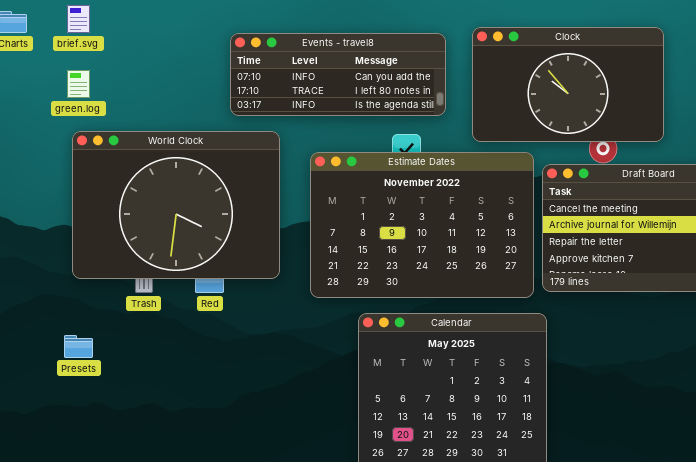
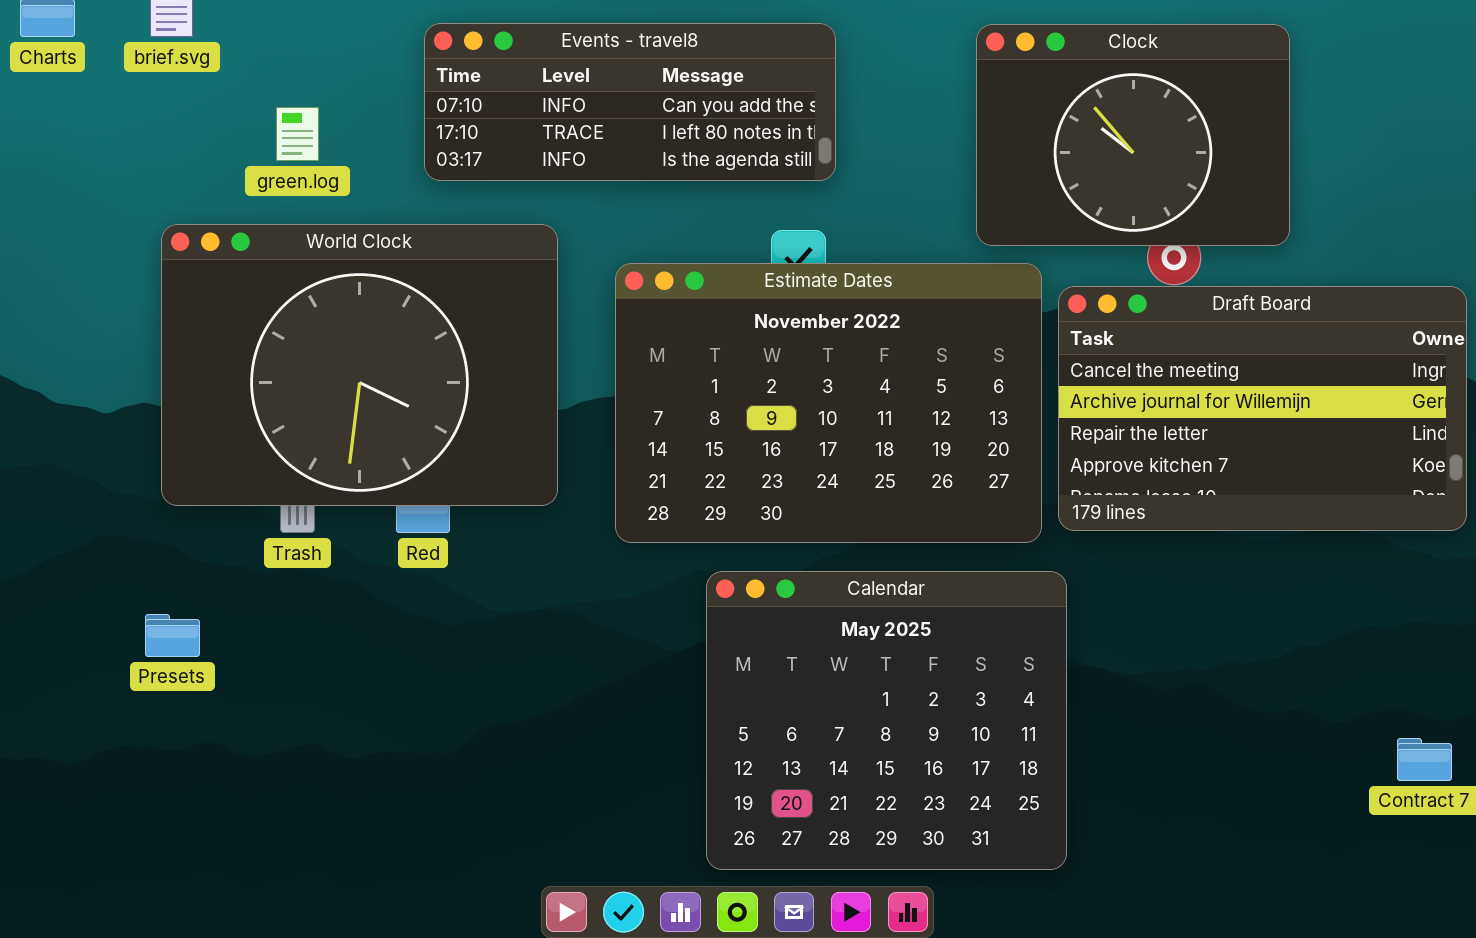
Clock: [472,27,664,142] -> [976,24,1290,246], resized
Events - travel8: [230,33,446,116] -> [424,23,836,181], moved
green.log: [67,70,90,98] -> [276,107,319,161], moved

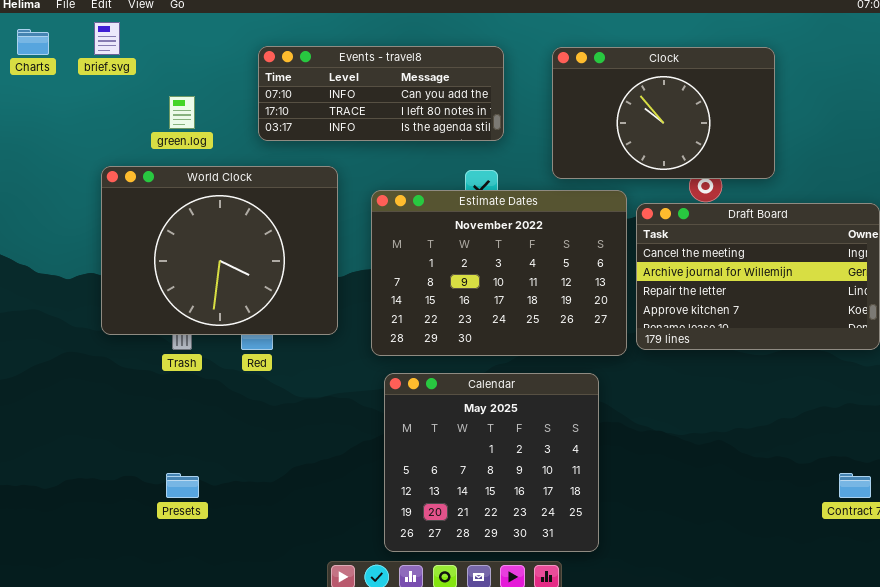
Clock: [976,24,1290,246] -> [552,47,775,179], resized
Calendar: [706,571,1067,870] -> [384,373,599,552], moved
Presets: [145,614,200,657] -> [166,473,199,498], moved

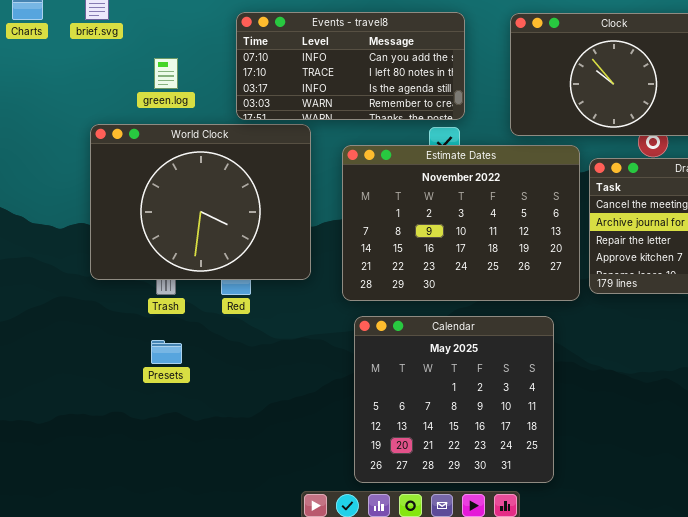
Events - travel8: [258,46,504,141] -> [236,12,465,120], resized
Presets: [166,473,199,498] -> [151,340,182,364], moved

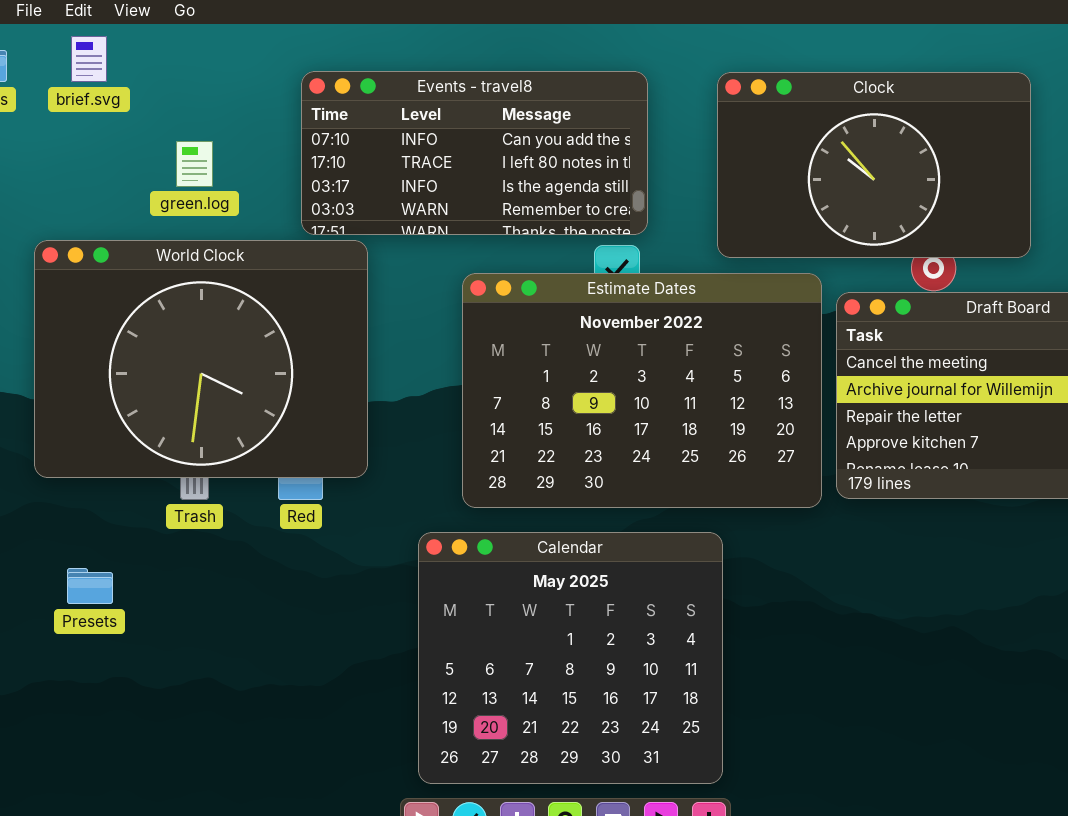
World Clock: [90,124,311,280] -> [34,240,368,478], moved
Calendar: [354,316,554,483] -> [418,532,723,784], moved
Presets: [151,340,182,364] -> [67,568,113,604], moved

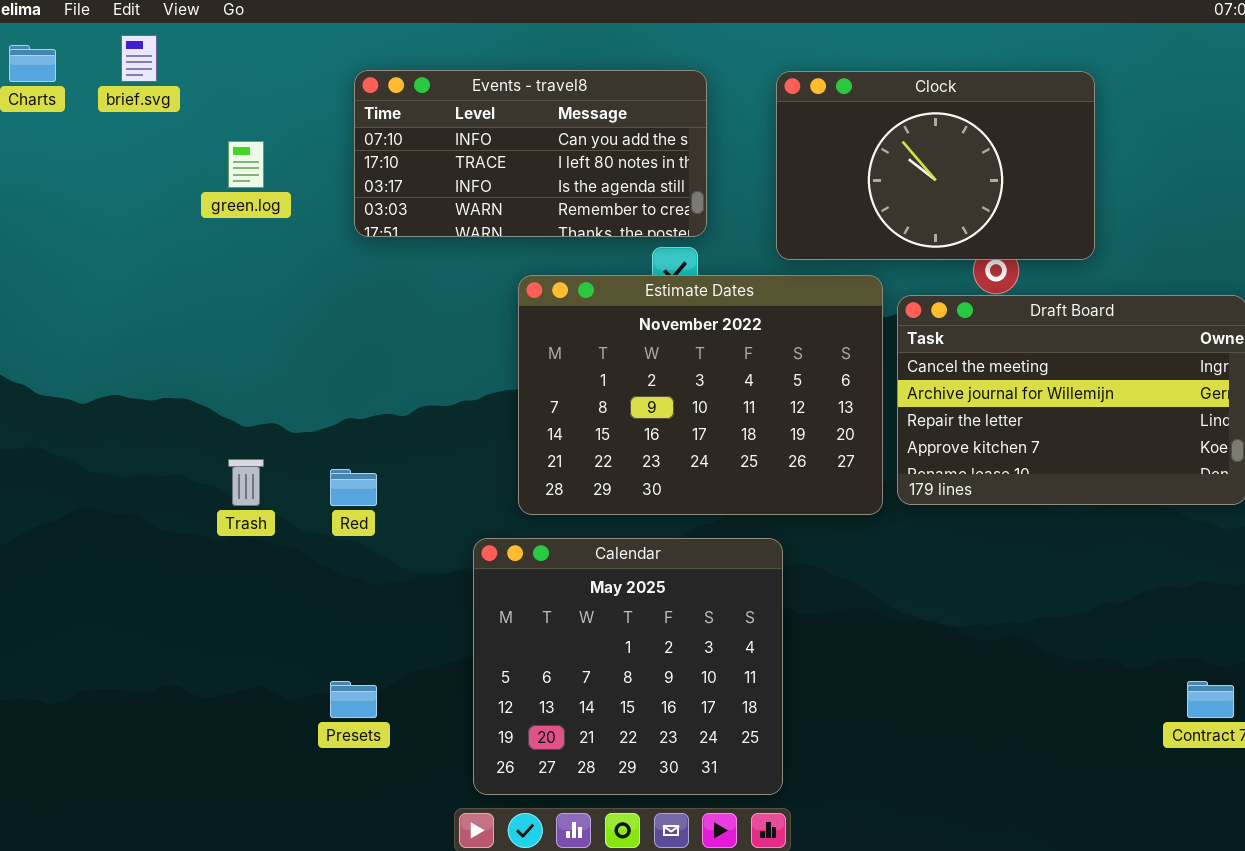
World Clock: [34,240,368,478] -> none, closed
Presets: [67,568,113,604] -> [330,681,377,718], moved

